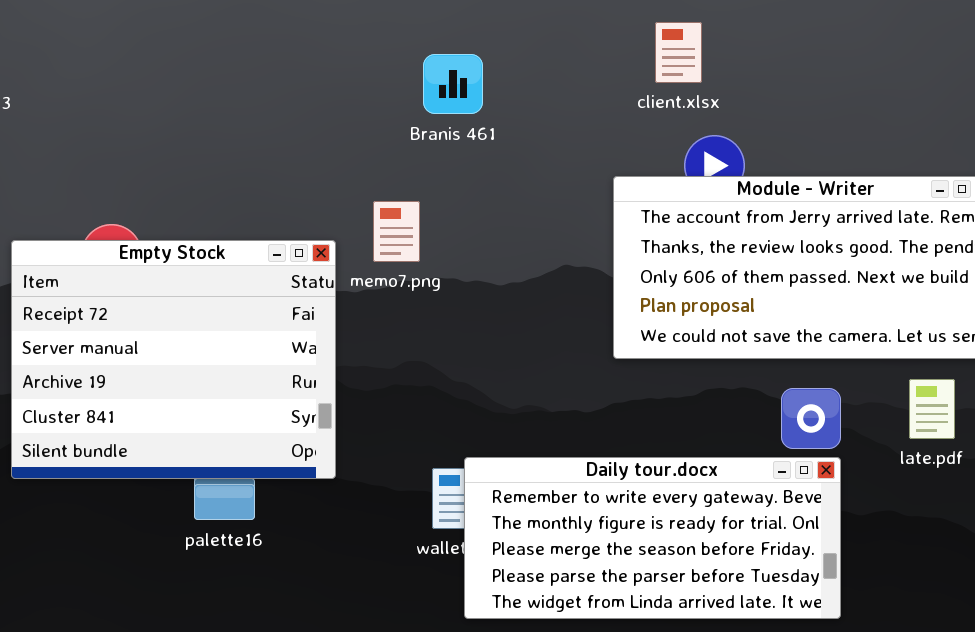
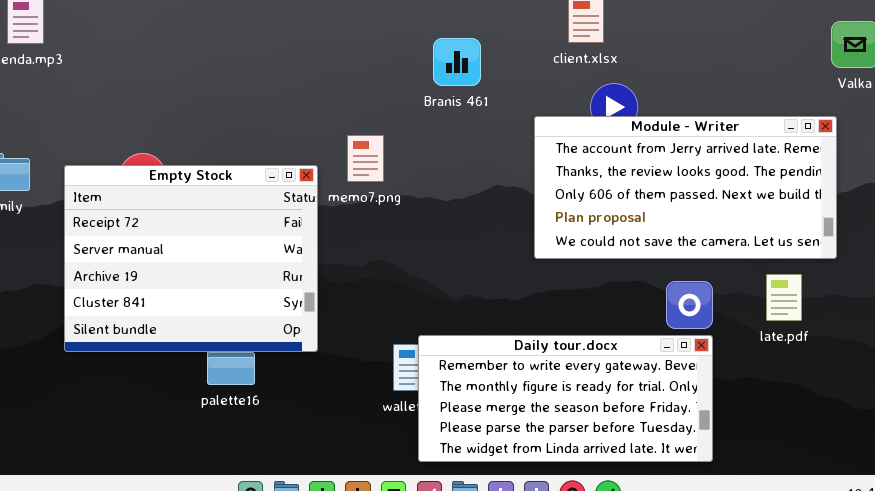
Branis 461: [423,54,483,114] -> [433,38,481,86], moved

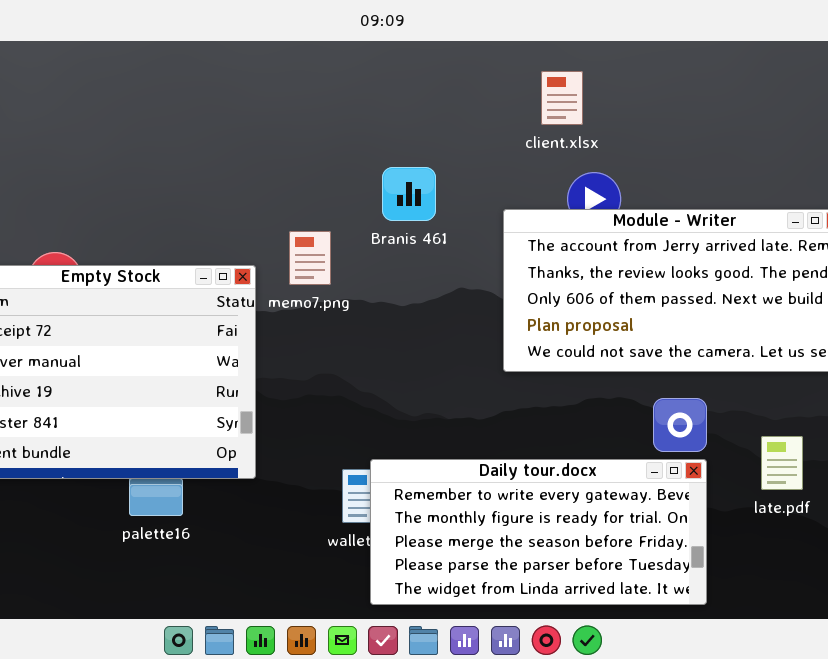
Branis 461: [433,38,481,86] -> [382,167,436,221], moved
late.pdf: [766,274,802,321] -> [761,436,803,490], moved

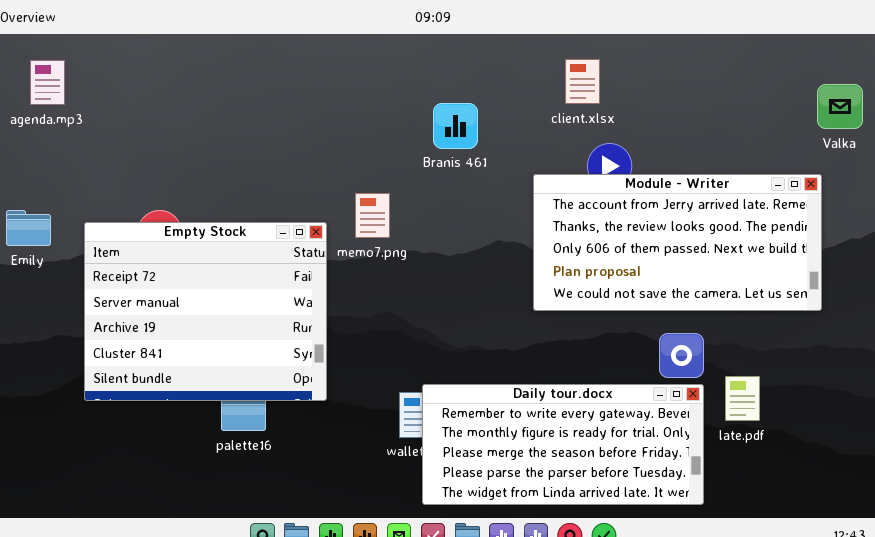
Branis 461: [382,167,436,221] -> [433,103,478,149], moved
late.pdf: [761,436,803,490] -> [725,376,760,421], moved

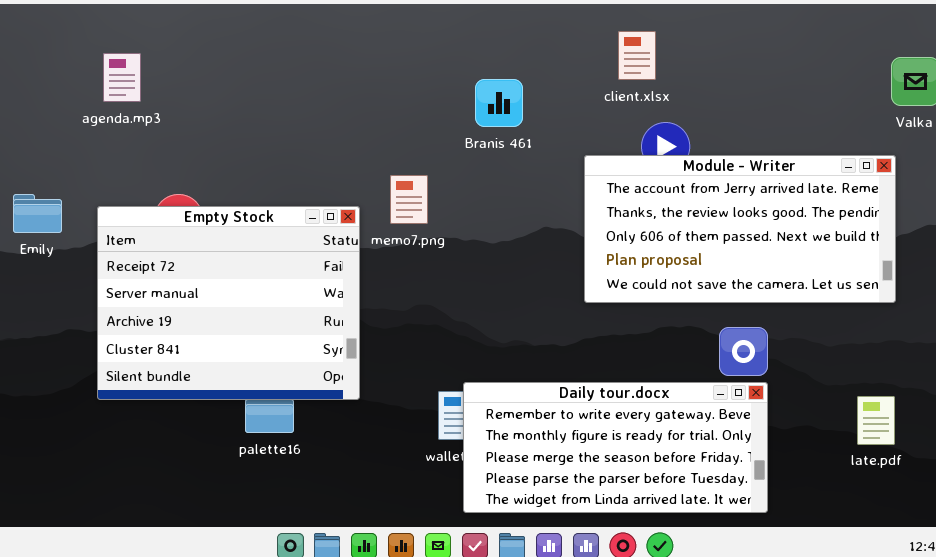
agenda.mp3: [30,60,65,105] -> [103,53,141,102], moved
late.pdf: [725,376,760,421] -> [857,396,895,445], moved

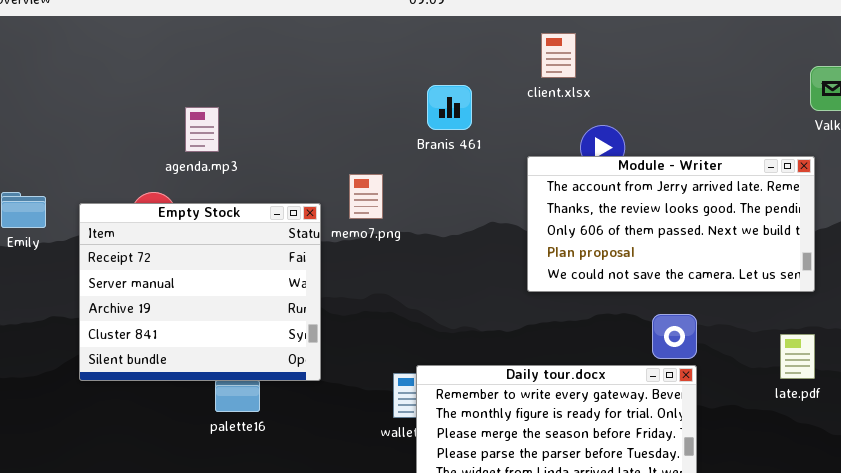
client.xlsx: [618,31,656,80] -> [541,33,576,78], moved
agenda.mp3: [103,53,141,102] -> [185,107,219,152], moved
late.pdf: [857,396,895,445] -> [780,334,815,379], moved

